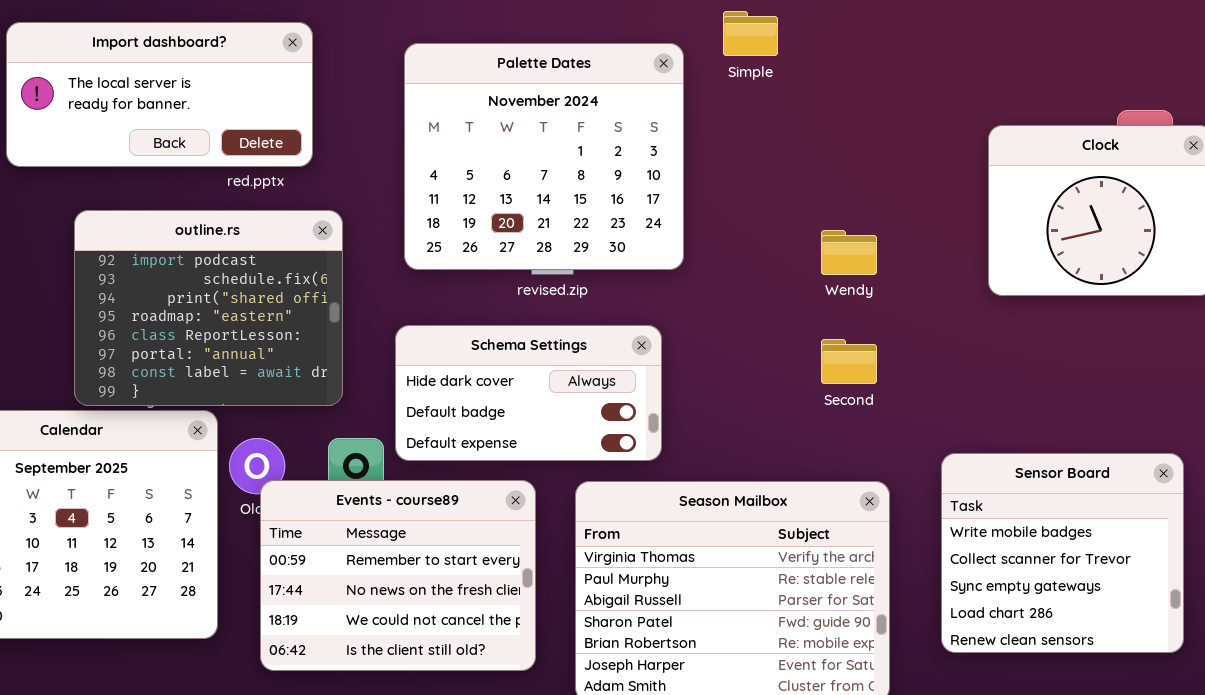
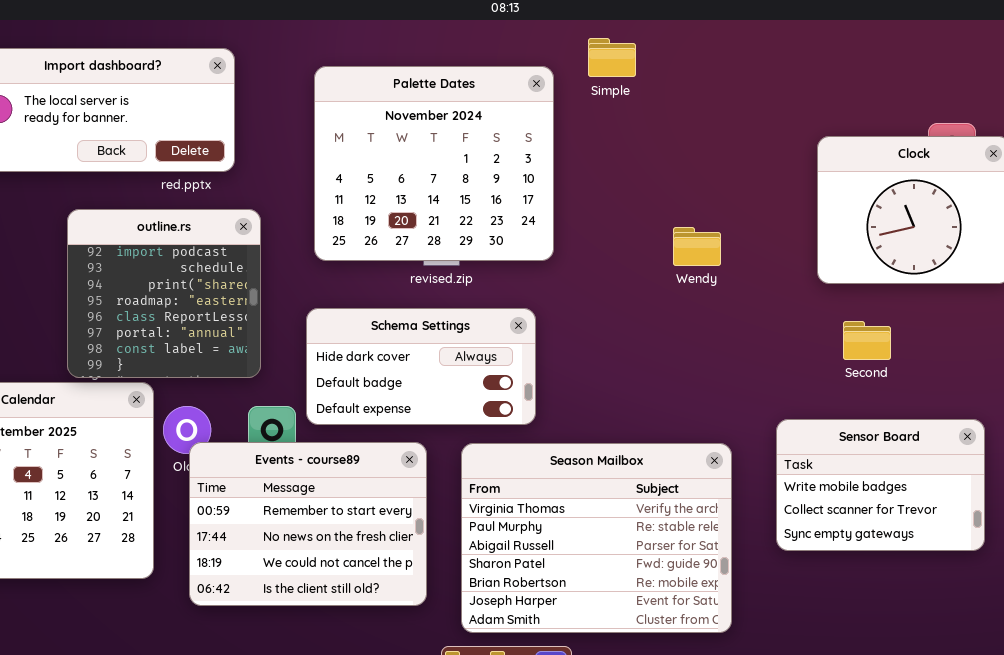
outline.rs: [74,210,343,406] -> [67,209,261,378], resized
Second: [821,339,877,384] -> [843,321,891,360], moved
Sensor Board: [941,453,1184,653] -> [776,419,985,551], resized

